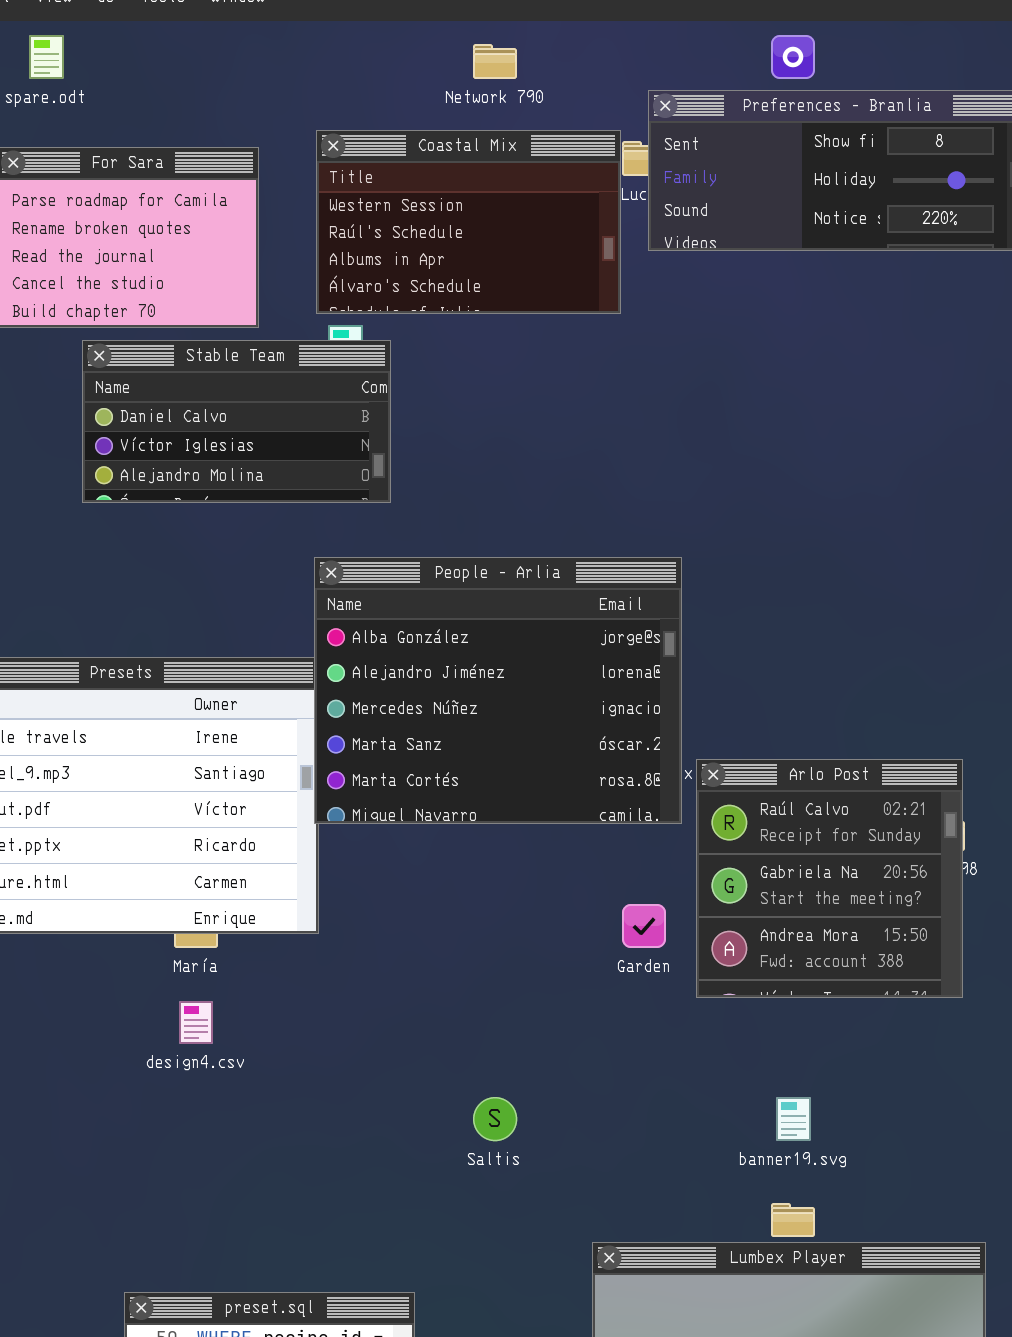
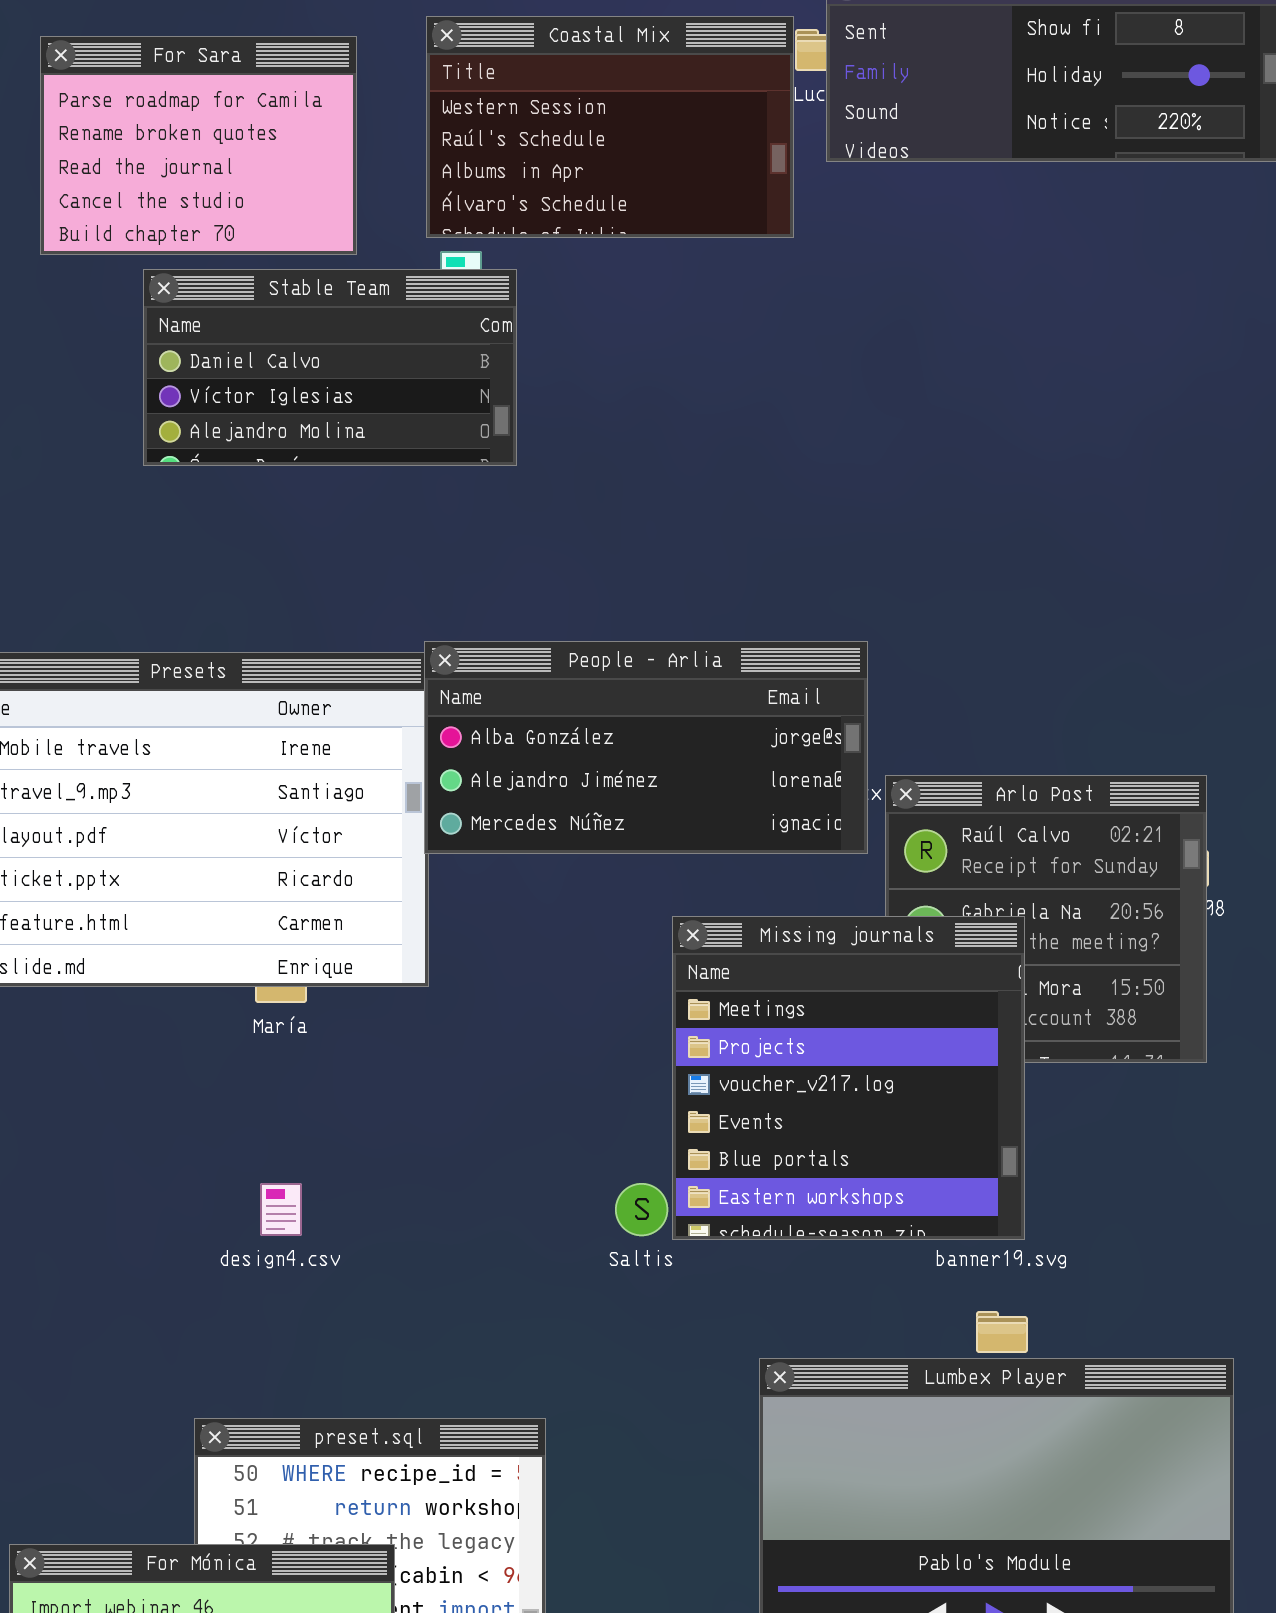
People - Arlia: [314,557,682,824] -> [424,641,868,854], resized
Missing journals: none -> [672,916,1025,1240], opened
design4.csv: [179,1001,213,1044] -> [260,1183,302,1236], moved

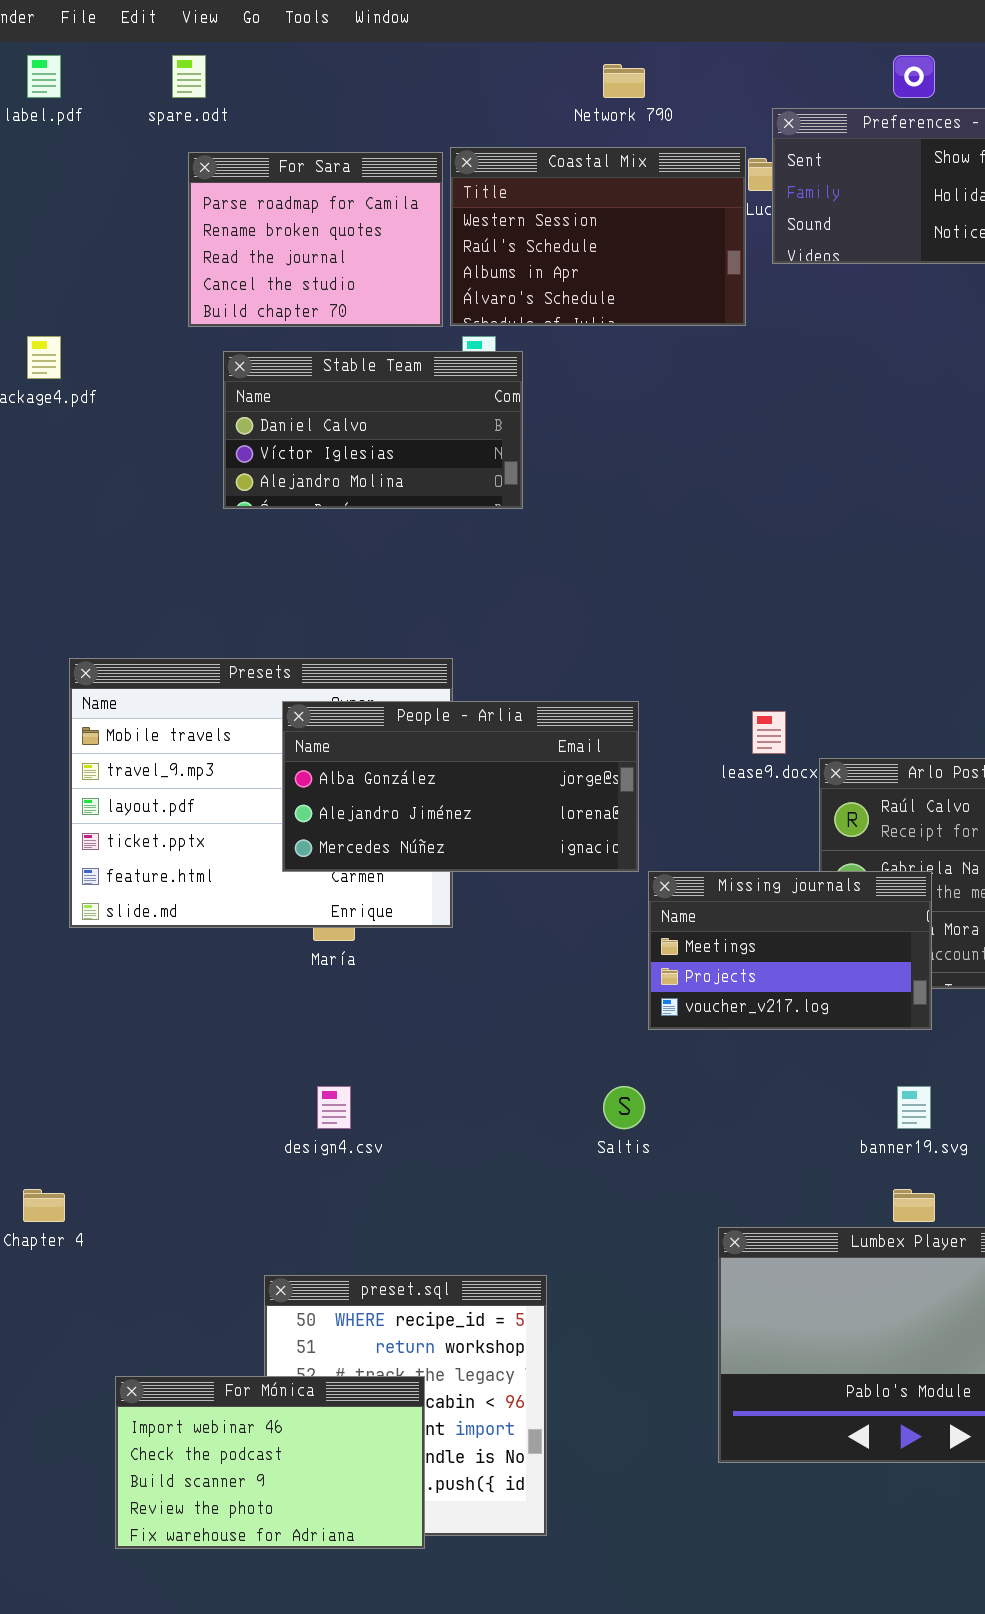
For Sara: [40,36,357,255] -> [188,152,443,327], moved
People - Arlia: [424,641,868,854] -> [282,701,639,872], moved
Missing journals: [672,916,1025,1240] -> [648,871,932,1030], resized

